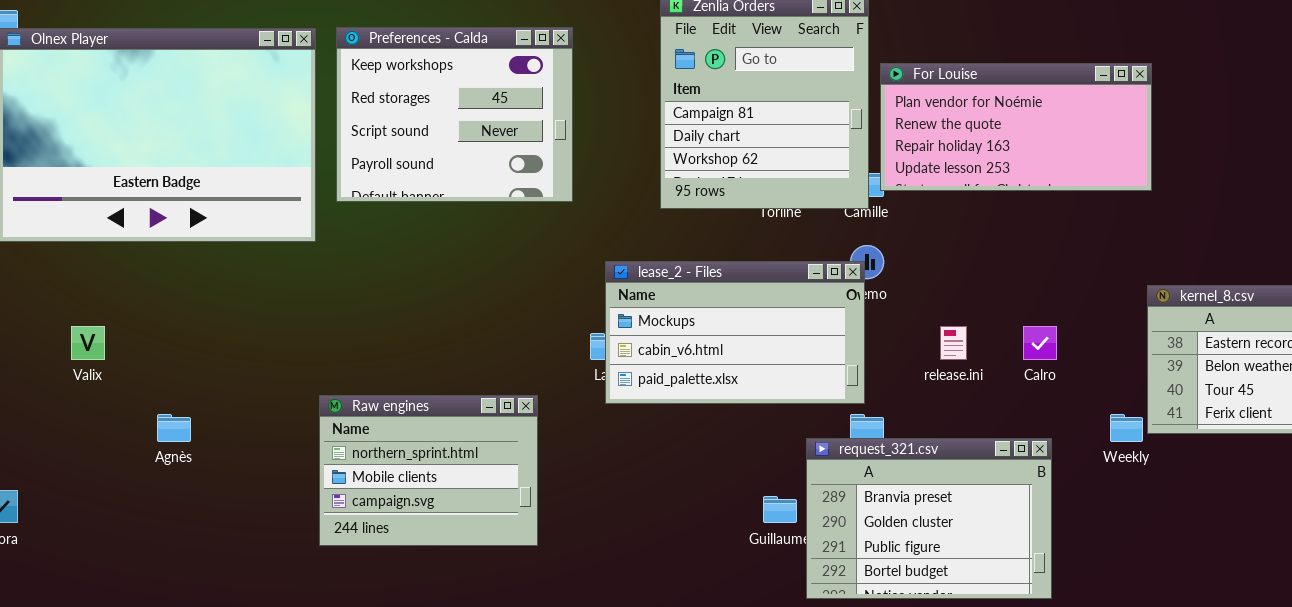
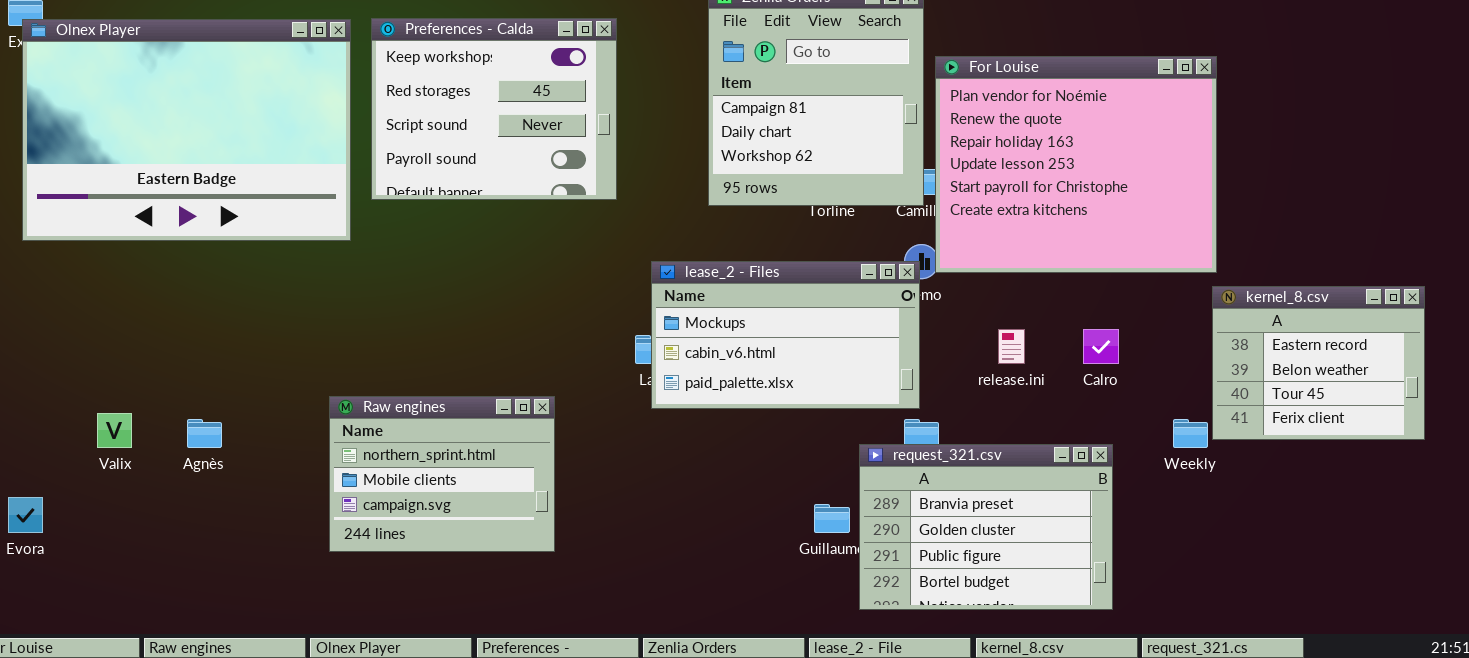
For Louise: [880,63,1152,191] -> [935,56,1217,273], resized
Valix: [71,326,105,360] -> [97,413,132,448], moved
Raw engines: [319,395,538,546] -> [329,396,555,552], moved

